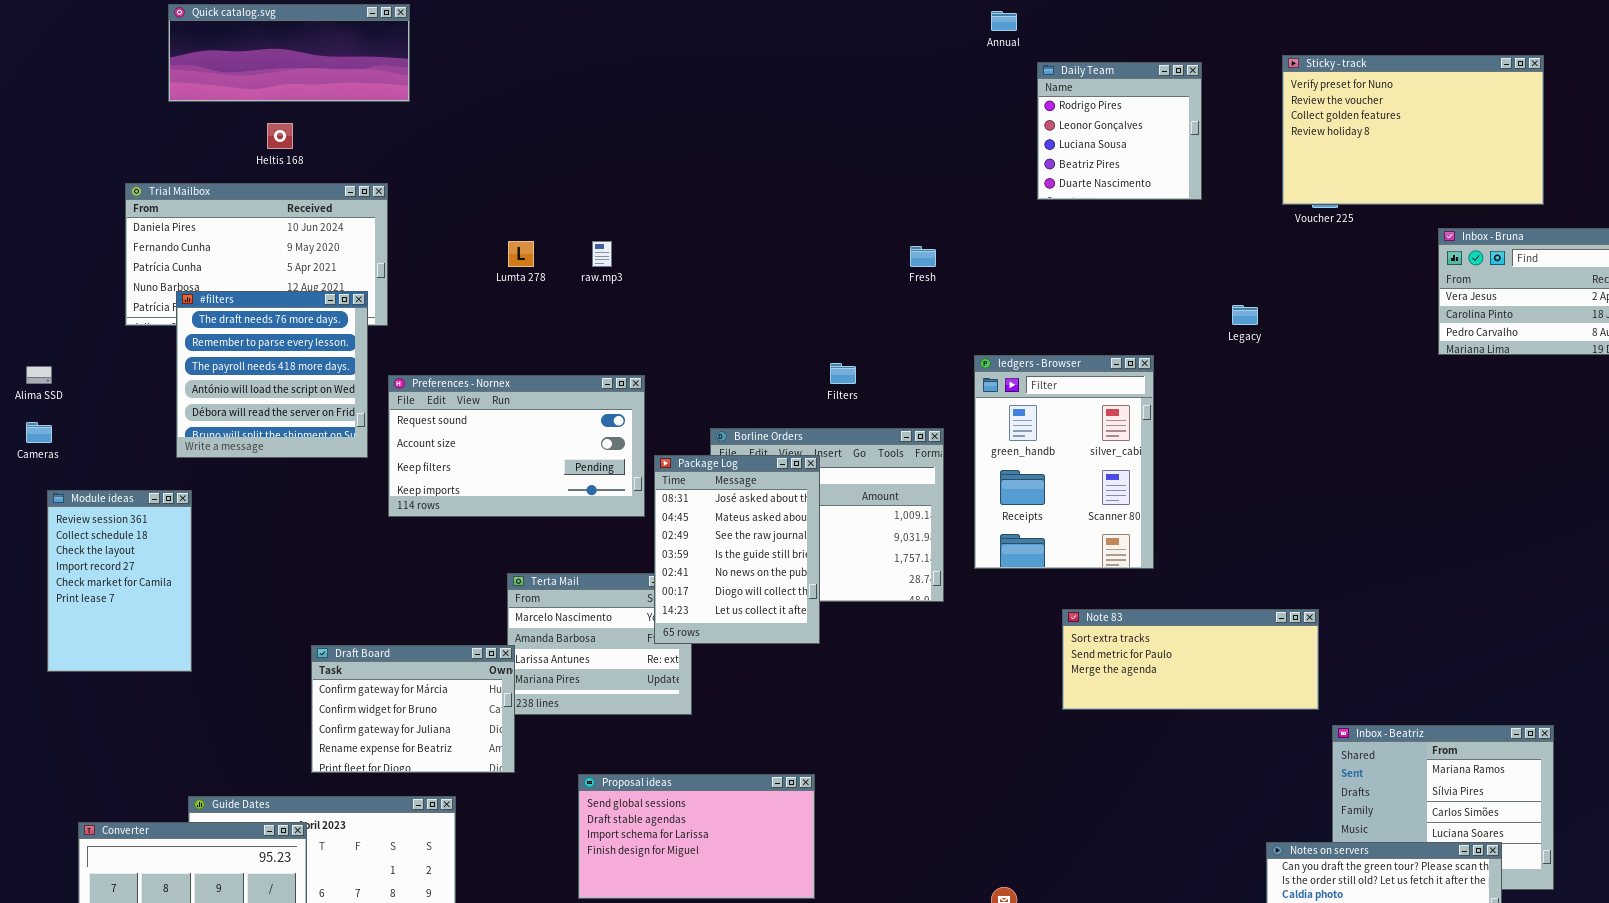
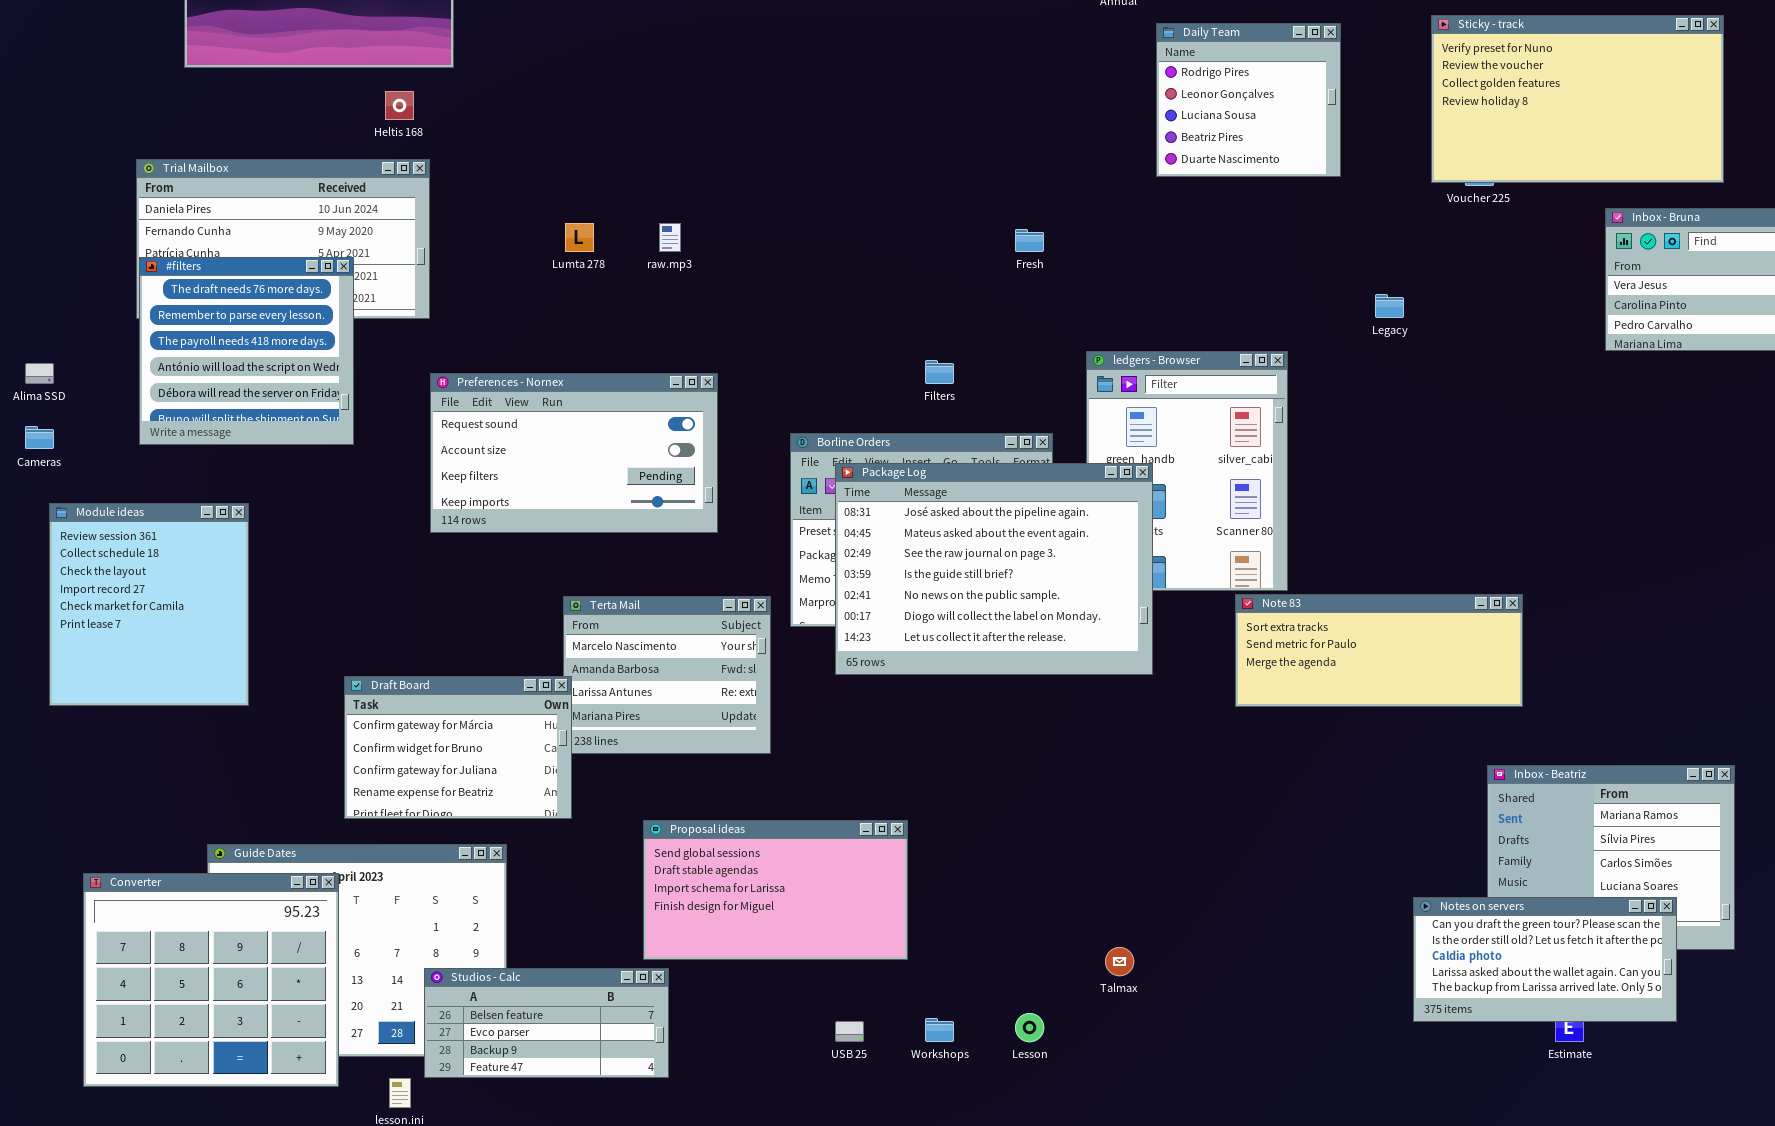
Heltis 168: [267,123,293,149] -> [385,91,414,120], moved
#filters: [176,291,368,458] -> [139,257,354,445], moved
Package Log: [654,455,820,644] -> [835,463,1153,675], moved, resized
Module ideas: [47,490,192,672] -> [49,503,249,706], resized
Note 83: [1062,609,1319,710] -> [1235,594,1523,707], moved

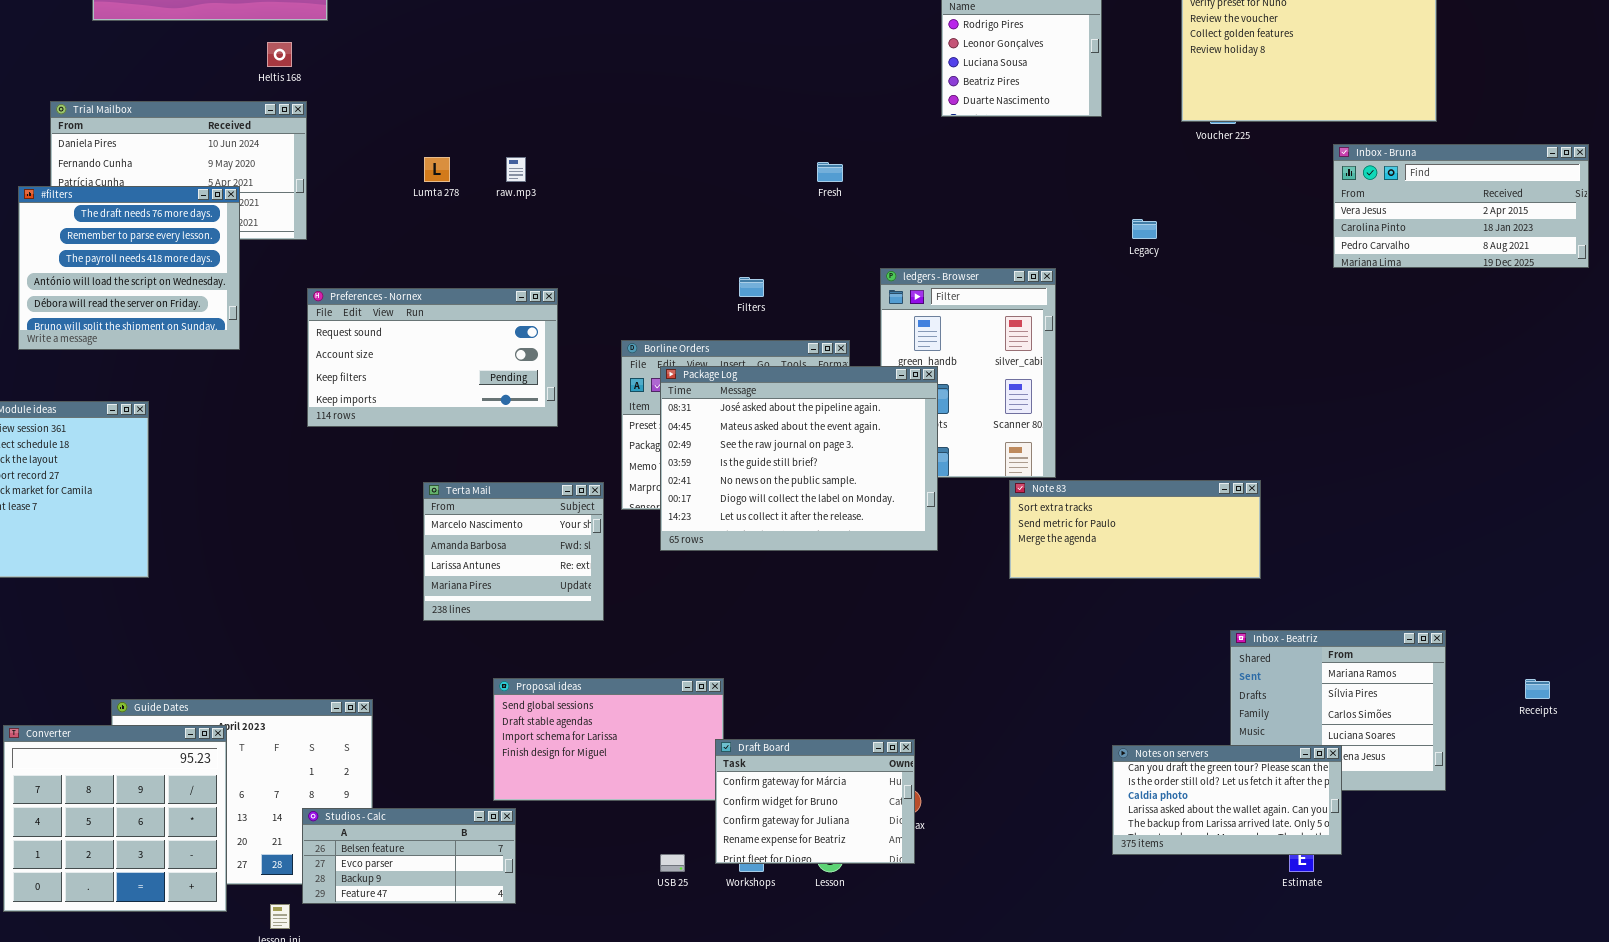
#filters: [139,257,354,445] -> [18,186,240,350], resized
Draft Board: [344,676,572,819] -> [715,739,915,864], moved
Notes on servers: [1413,897,1677,1022] -> [1112,745,1342,855], moved

